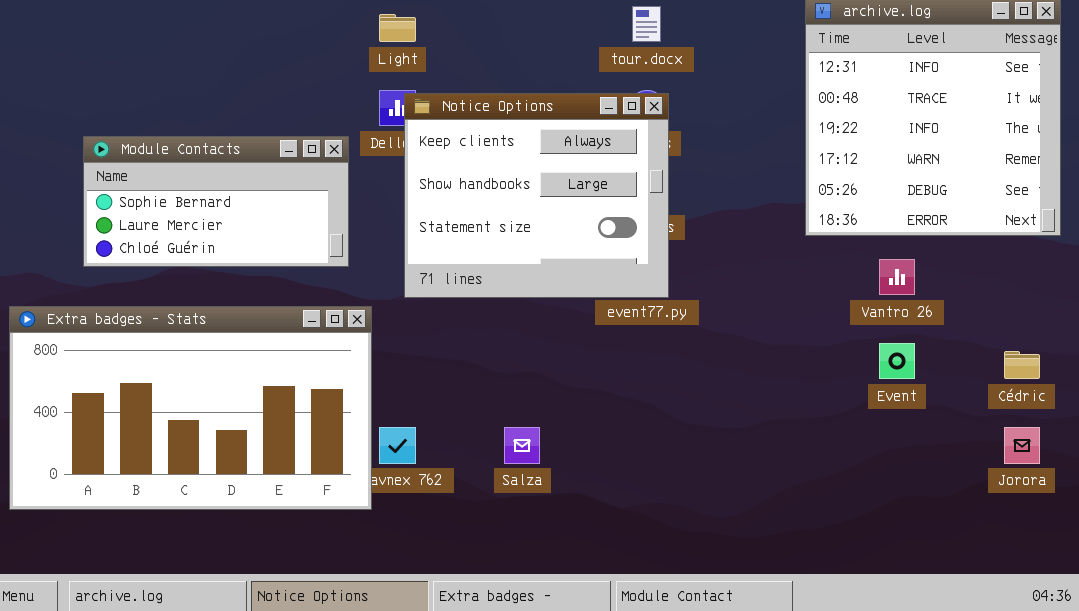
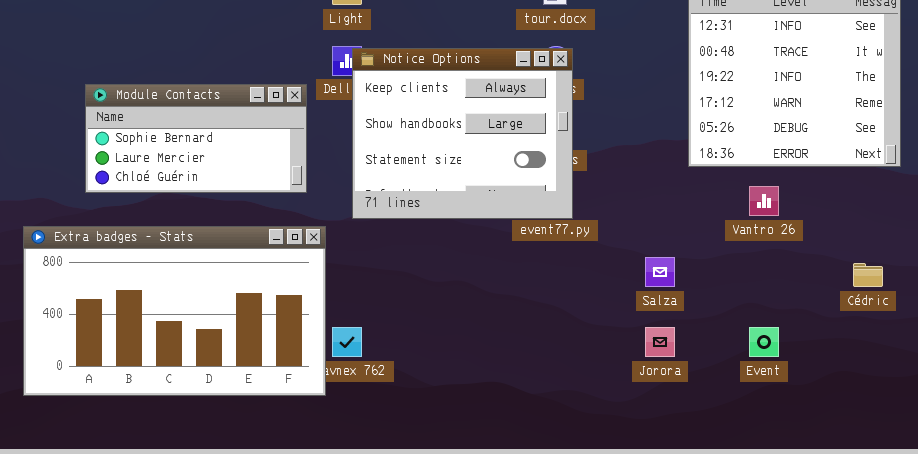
Event: [879,343,915,379] -> [749,327,779,357], moved
Salza: [504,427,540,464] -> [645,257,675,287], moved
Jorora: [1004,427,1040,464] -> [645,327,675,357], moved

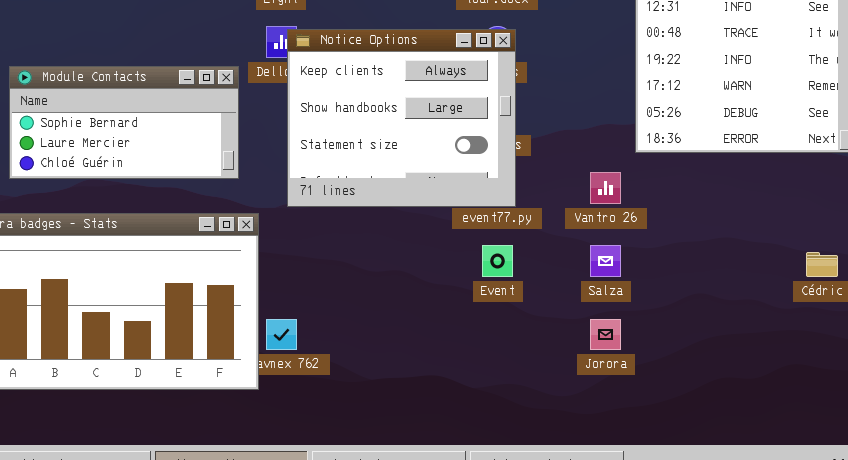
Vantro 26: [749,186,779,216] -> [590,172,621,204], moved
Event: [749,327,779,357] -> [482,245,513,277], moved

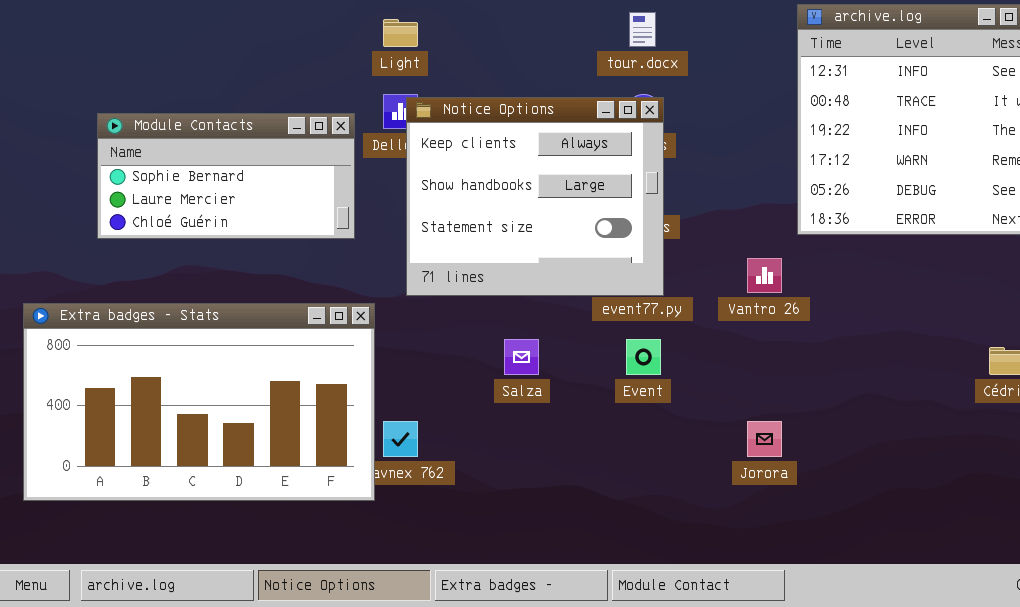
Module Contacts: [9,66,239,179] -> [97,113,355,239], moved
Salza: [590,245,621,277] -> [504,339,539,375], moved

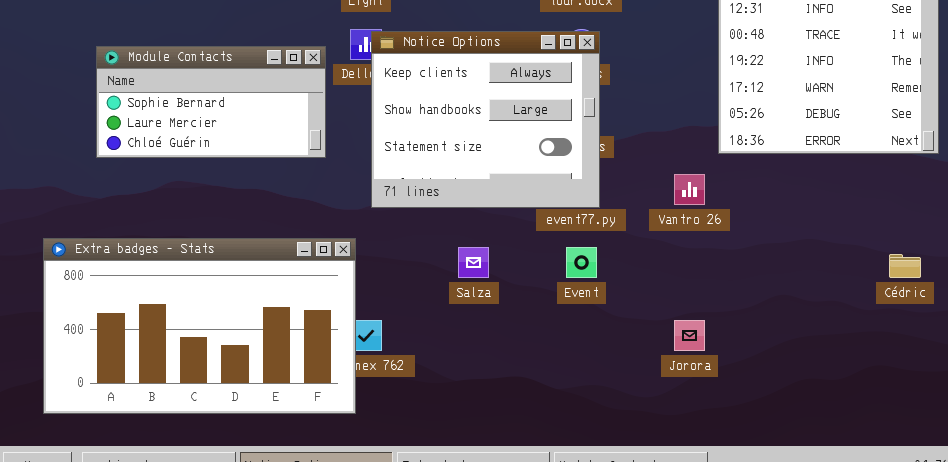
Extra badges - Stats: [23,303,375,501] -> [43,238,356,414], moved

